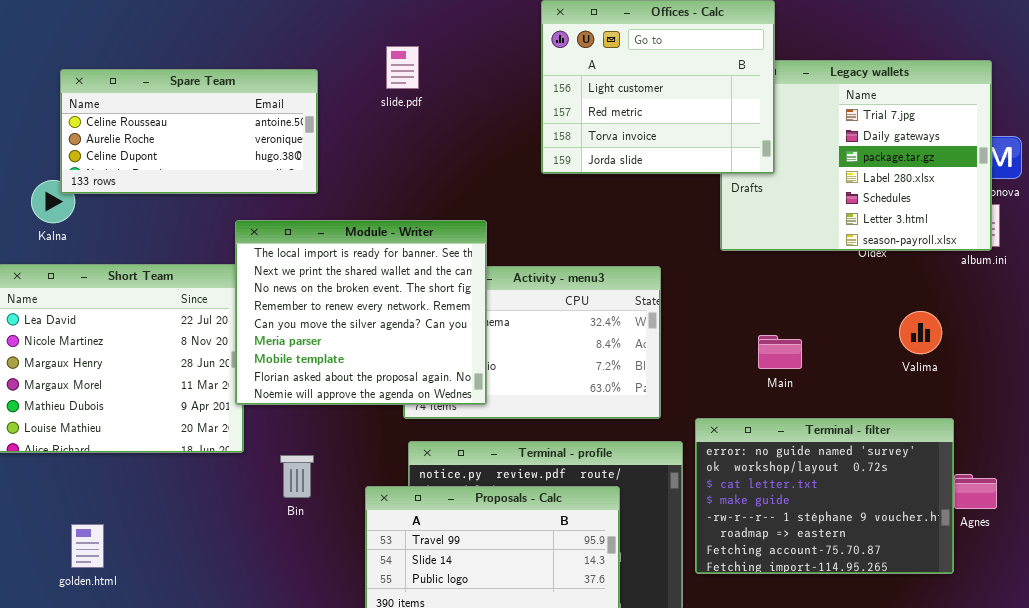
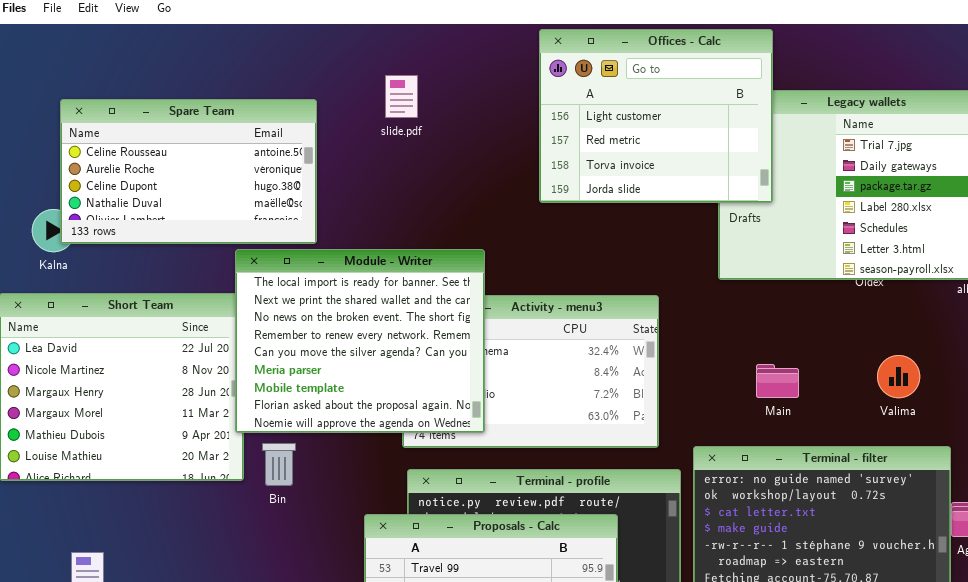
Spare Team: [60,69,318,194] -> [60,99,317,244], resized
Valima: [899,311,942,354] -> [877,355,920,398], moved
Bin: [280,455,314,498] -> [262,443,296,486], moved

